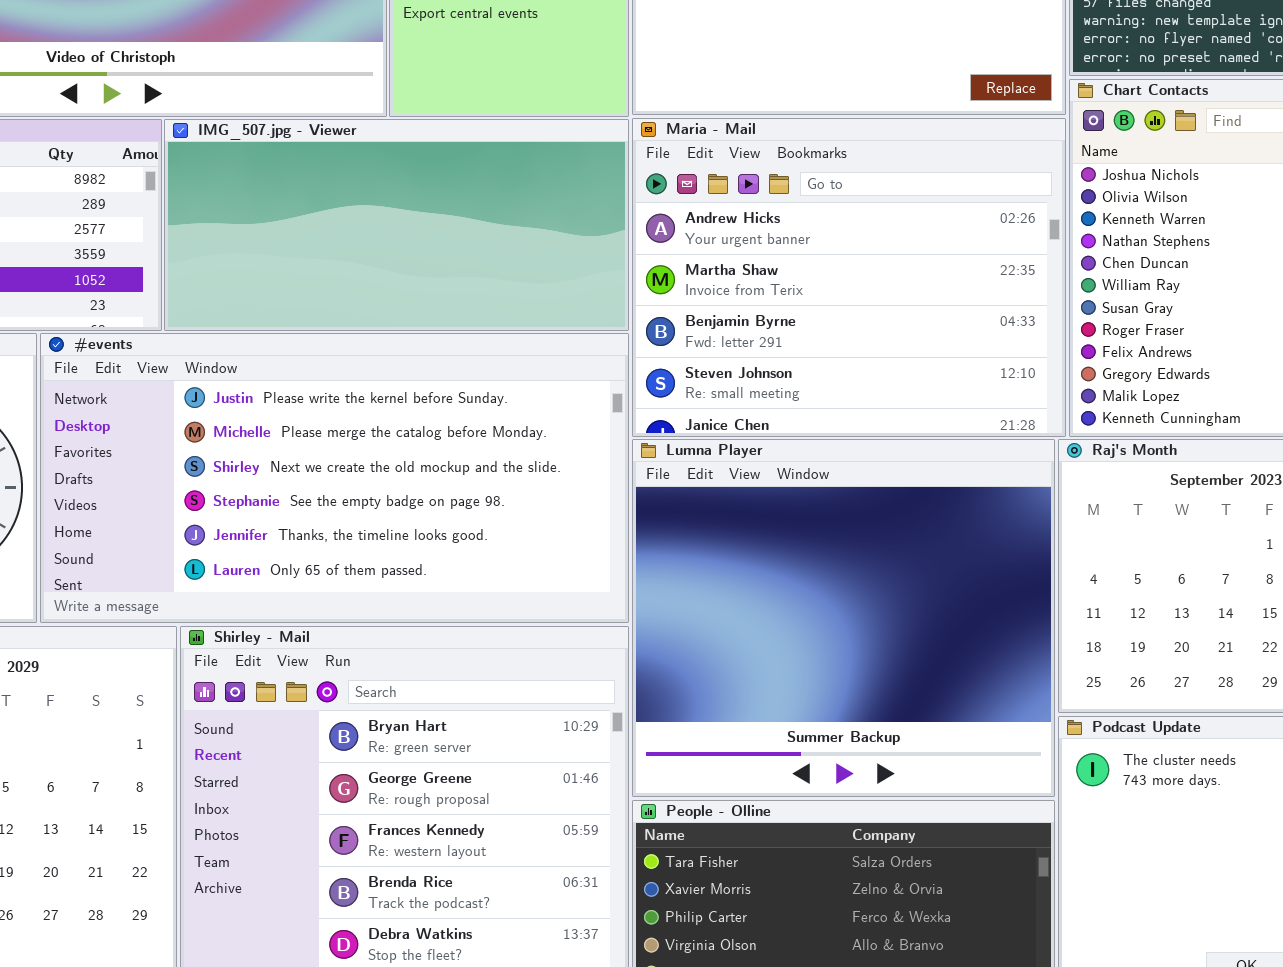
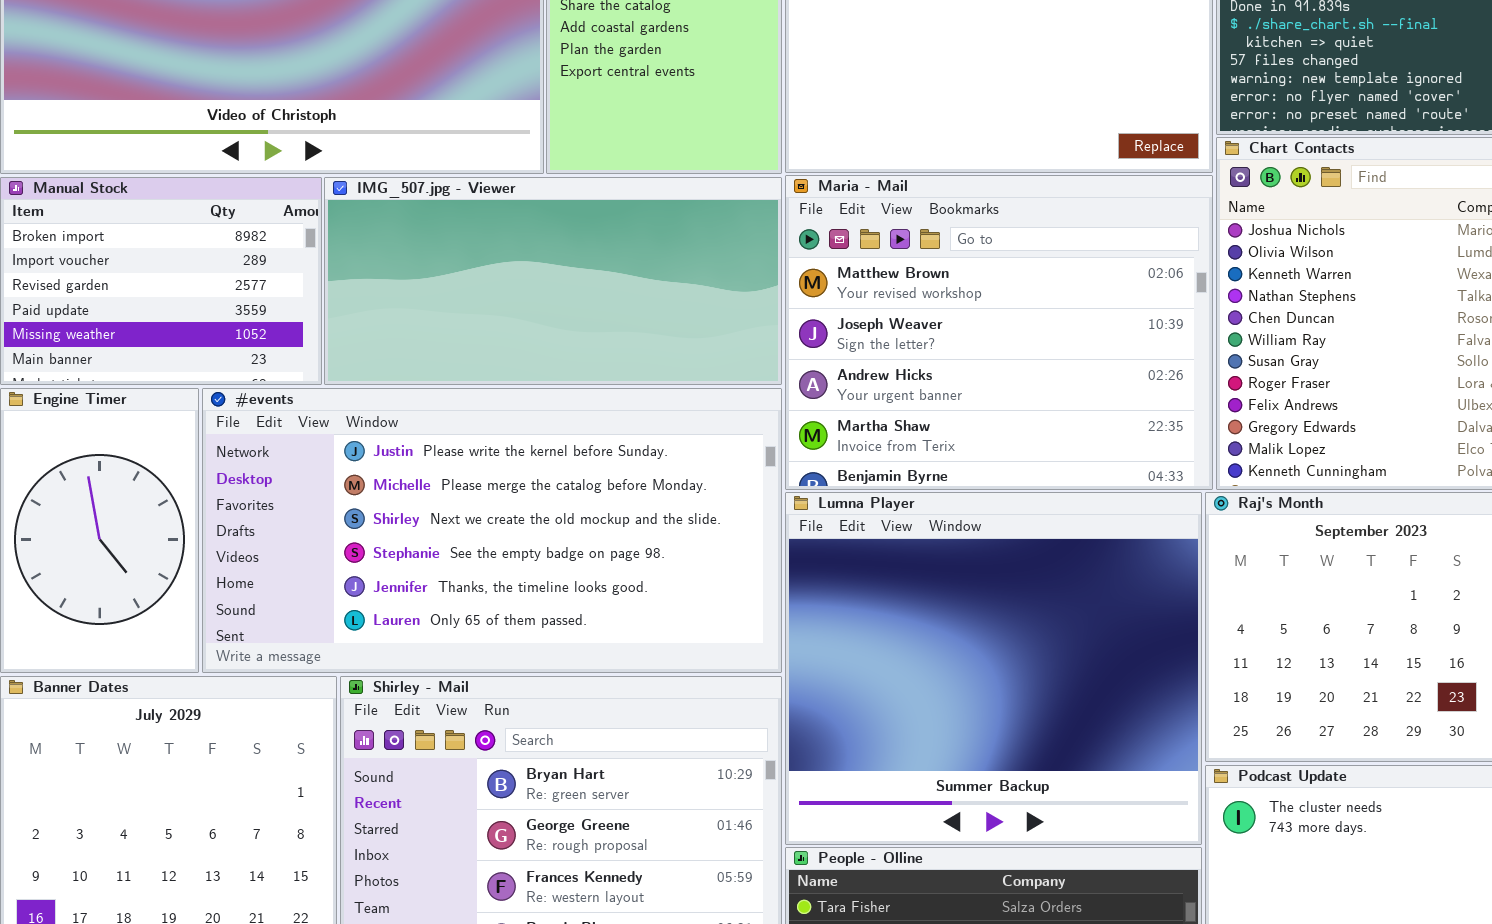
Maria - Mail: [632,118,1066,437] -> [785,175,1213,490], scrolled up 2 rows

